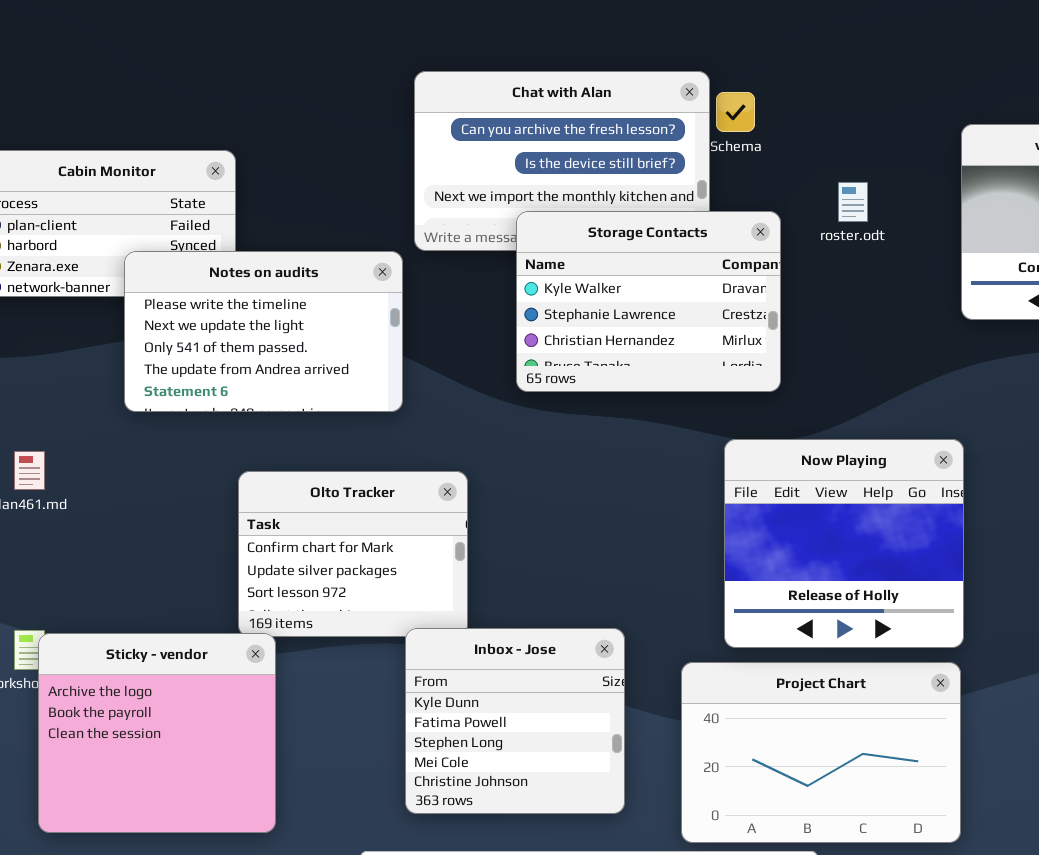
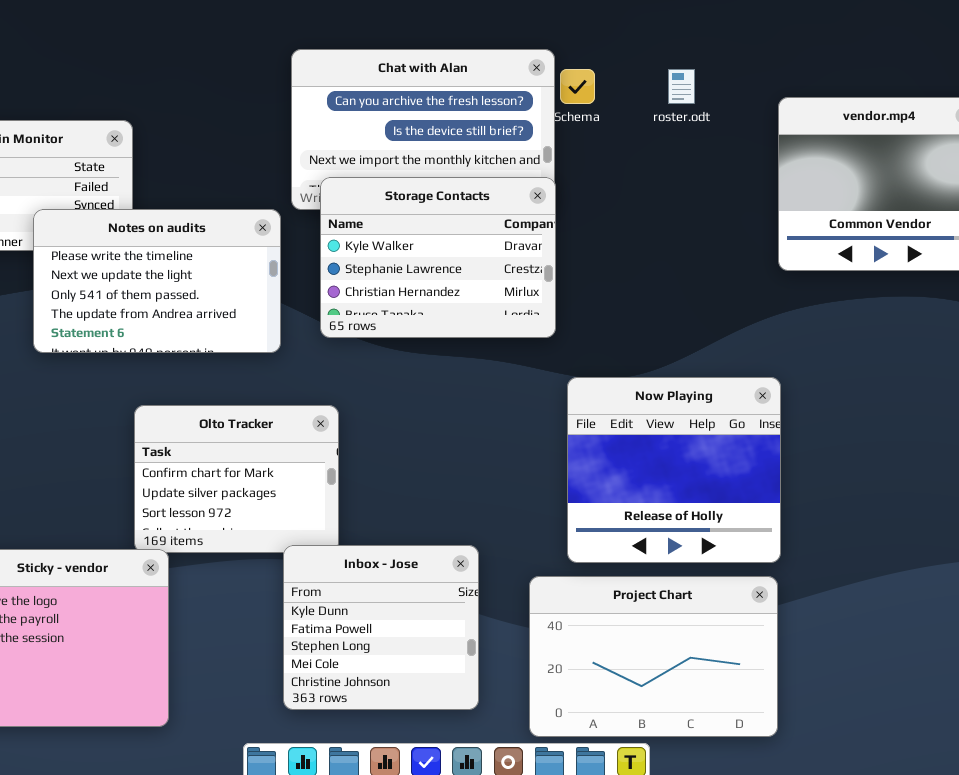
roster.odt: [838,182,868,222] -> [668,69,695,104], moved
Storage Contacts: [516,211,781,392] -> [320,177,556,338], moved

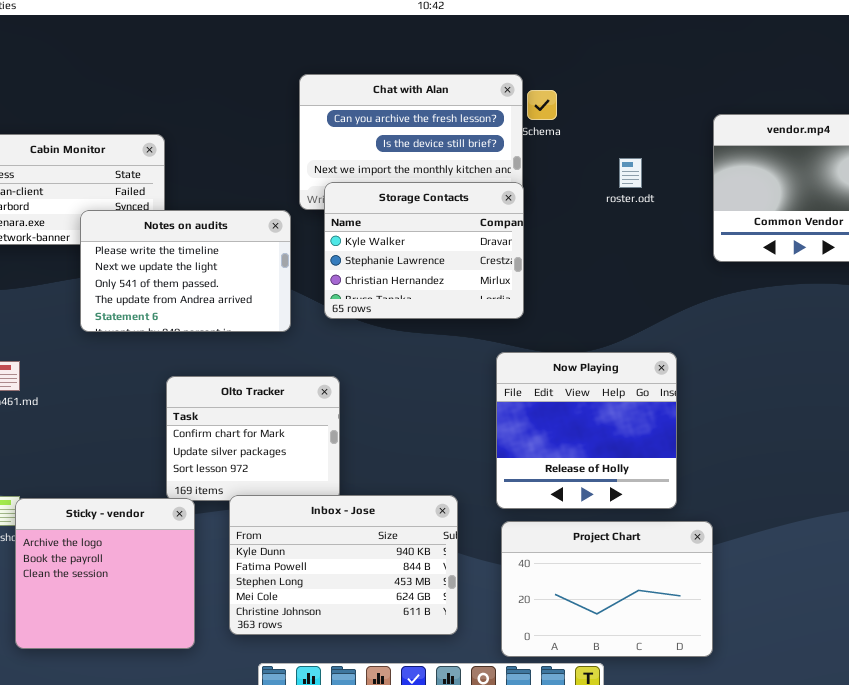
roster.odt: [668,69,695,104] -> [619,158,642,188], moved
Now Playing: [567,377,781,563] -> [496,352,677,509], moved
Inbox - Jose: [283,545,479,710] -> [229,495,458,635], resized

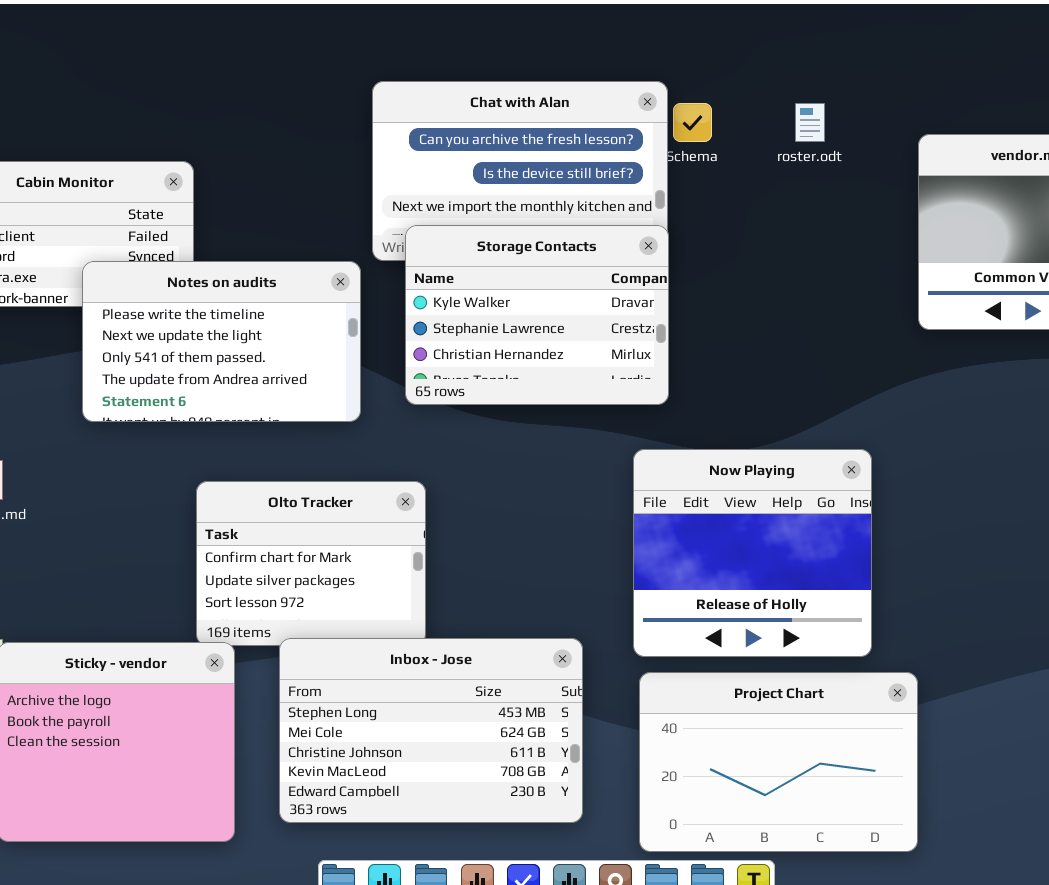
roster.odt: [619,158,642,188] -> [795,103,825,142], moved
Inbox - Jose: [229,495,458,635] -> [279,638,583,823], scrolled down 2 rows

